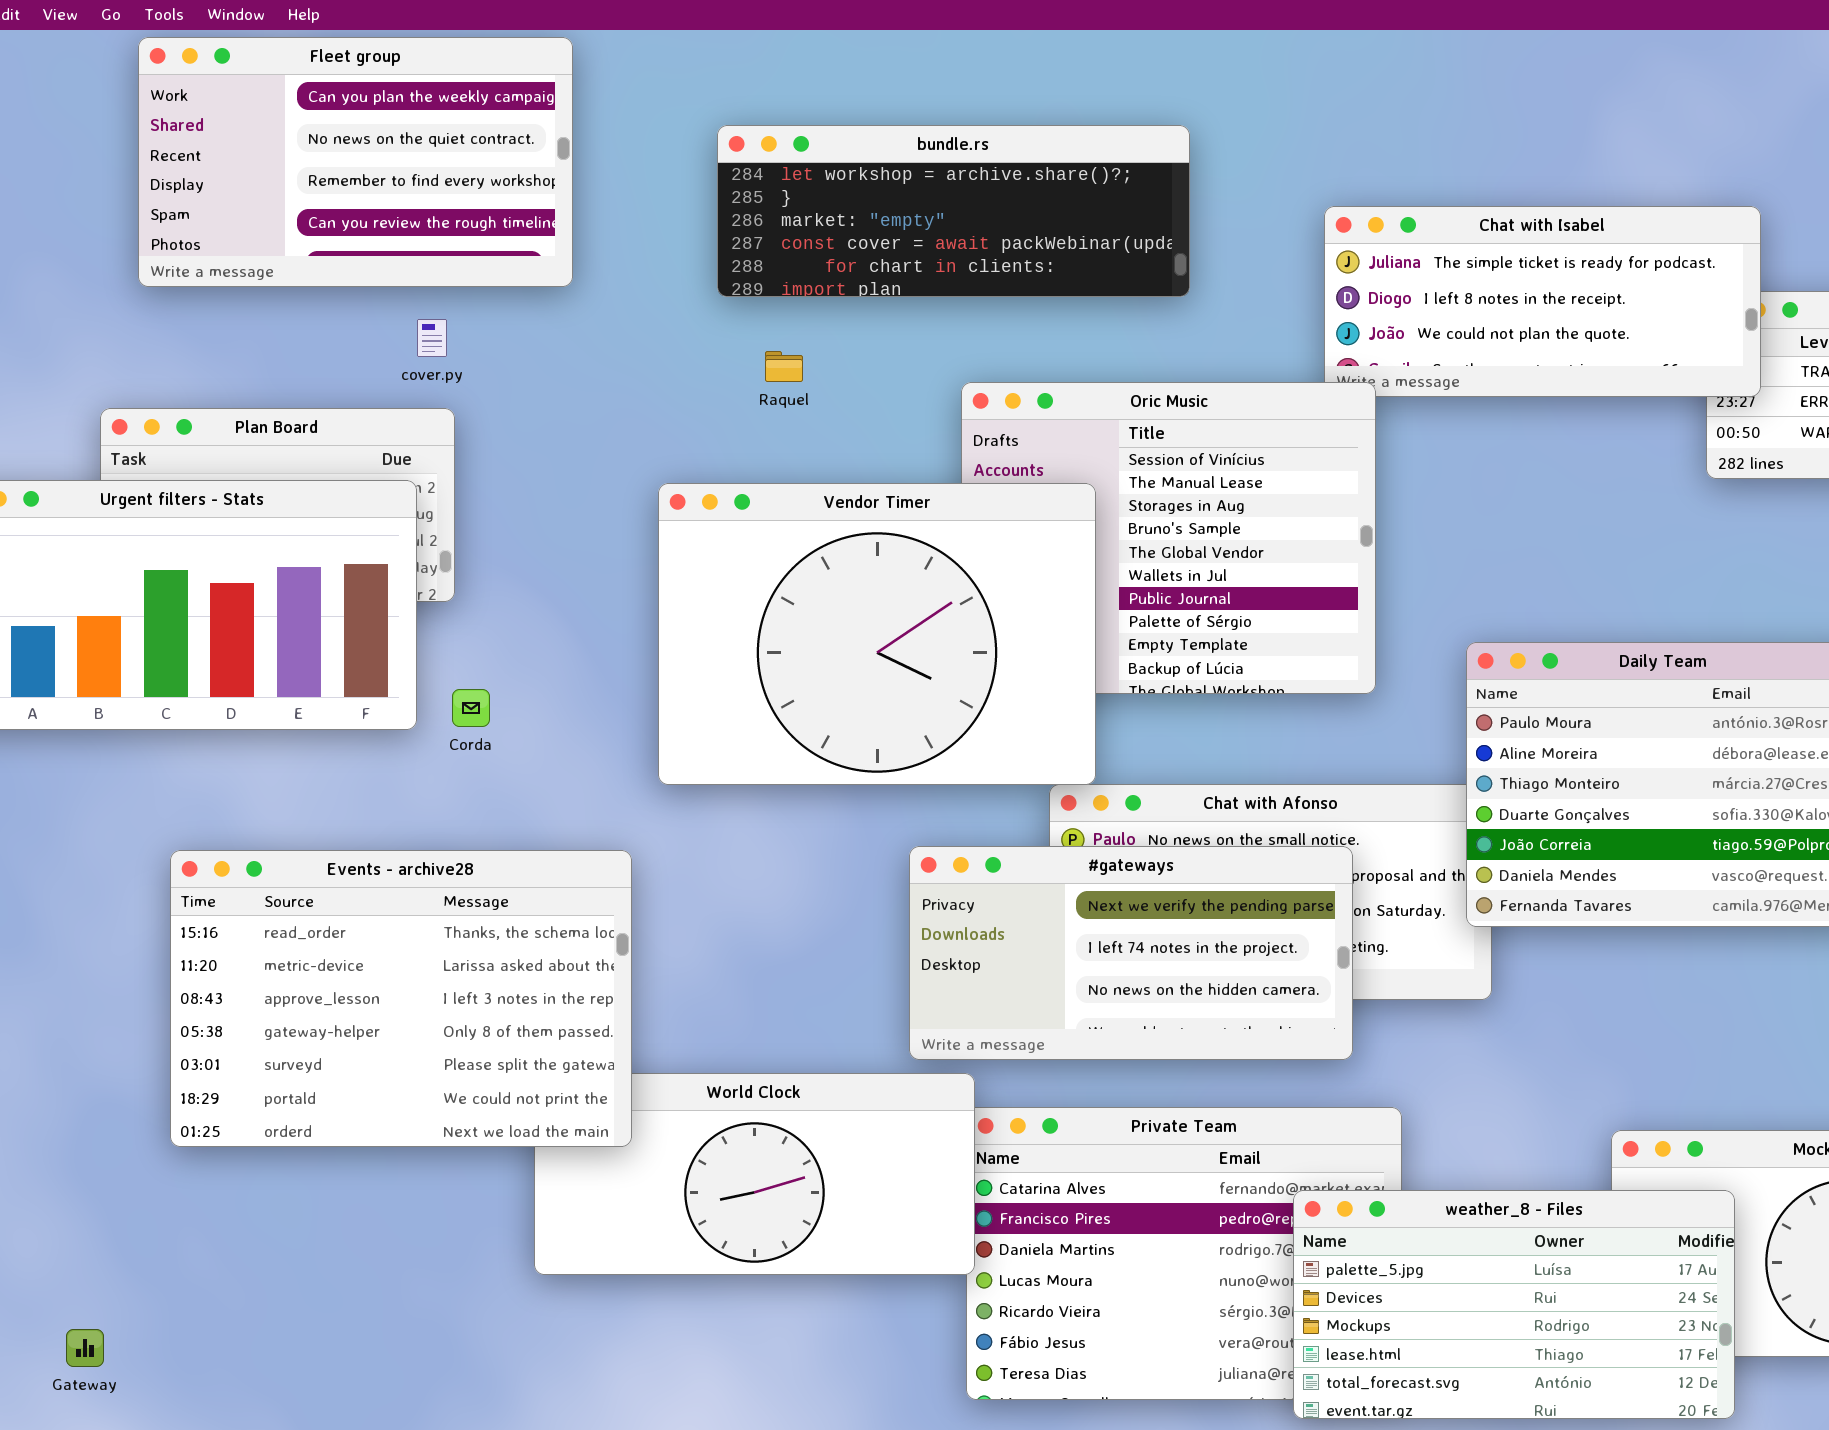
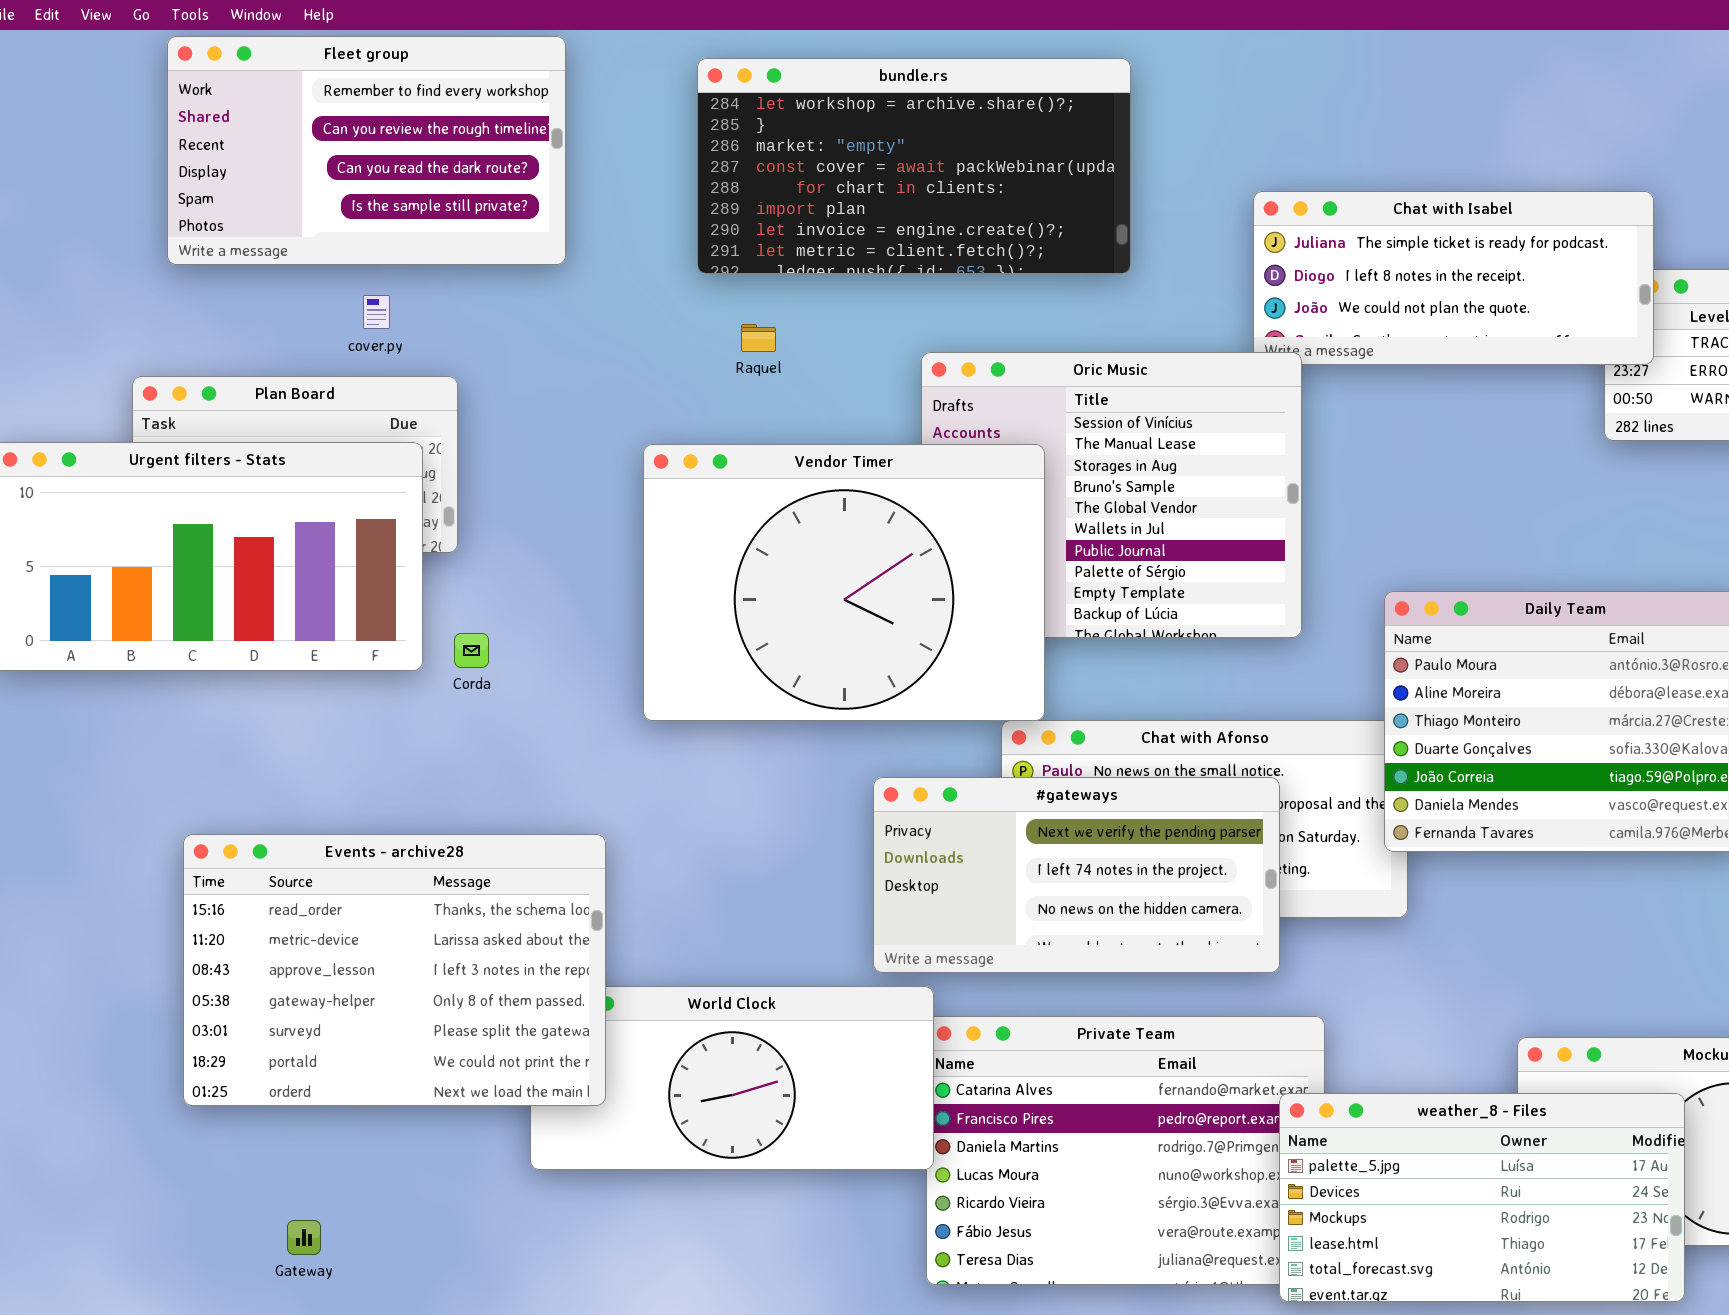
Fleet group: [138,37,573,287] -> [167,36,566,265], scrolled down 2 rows
bundle.rs: [717,125,1190,297] -> [697,58,1131,274], resized
cover.py: [417,319,447,357] -> [363,295,390,329], moved
Events - archive28: [170,850,632,1147] -> [183,834,606,1106], moved
weather_8 - Files: [1293,1190,1735,1419] -> [1279,1093,1685,1302], moved
Gateway: [66,1329,104,1367] -> [287,1220,321,1255], moved

